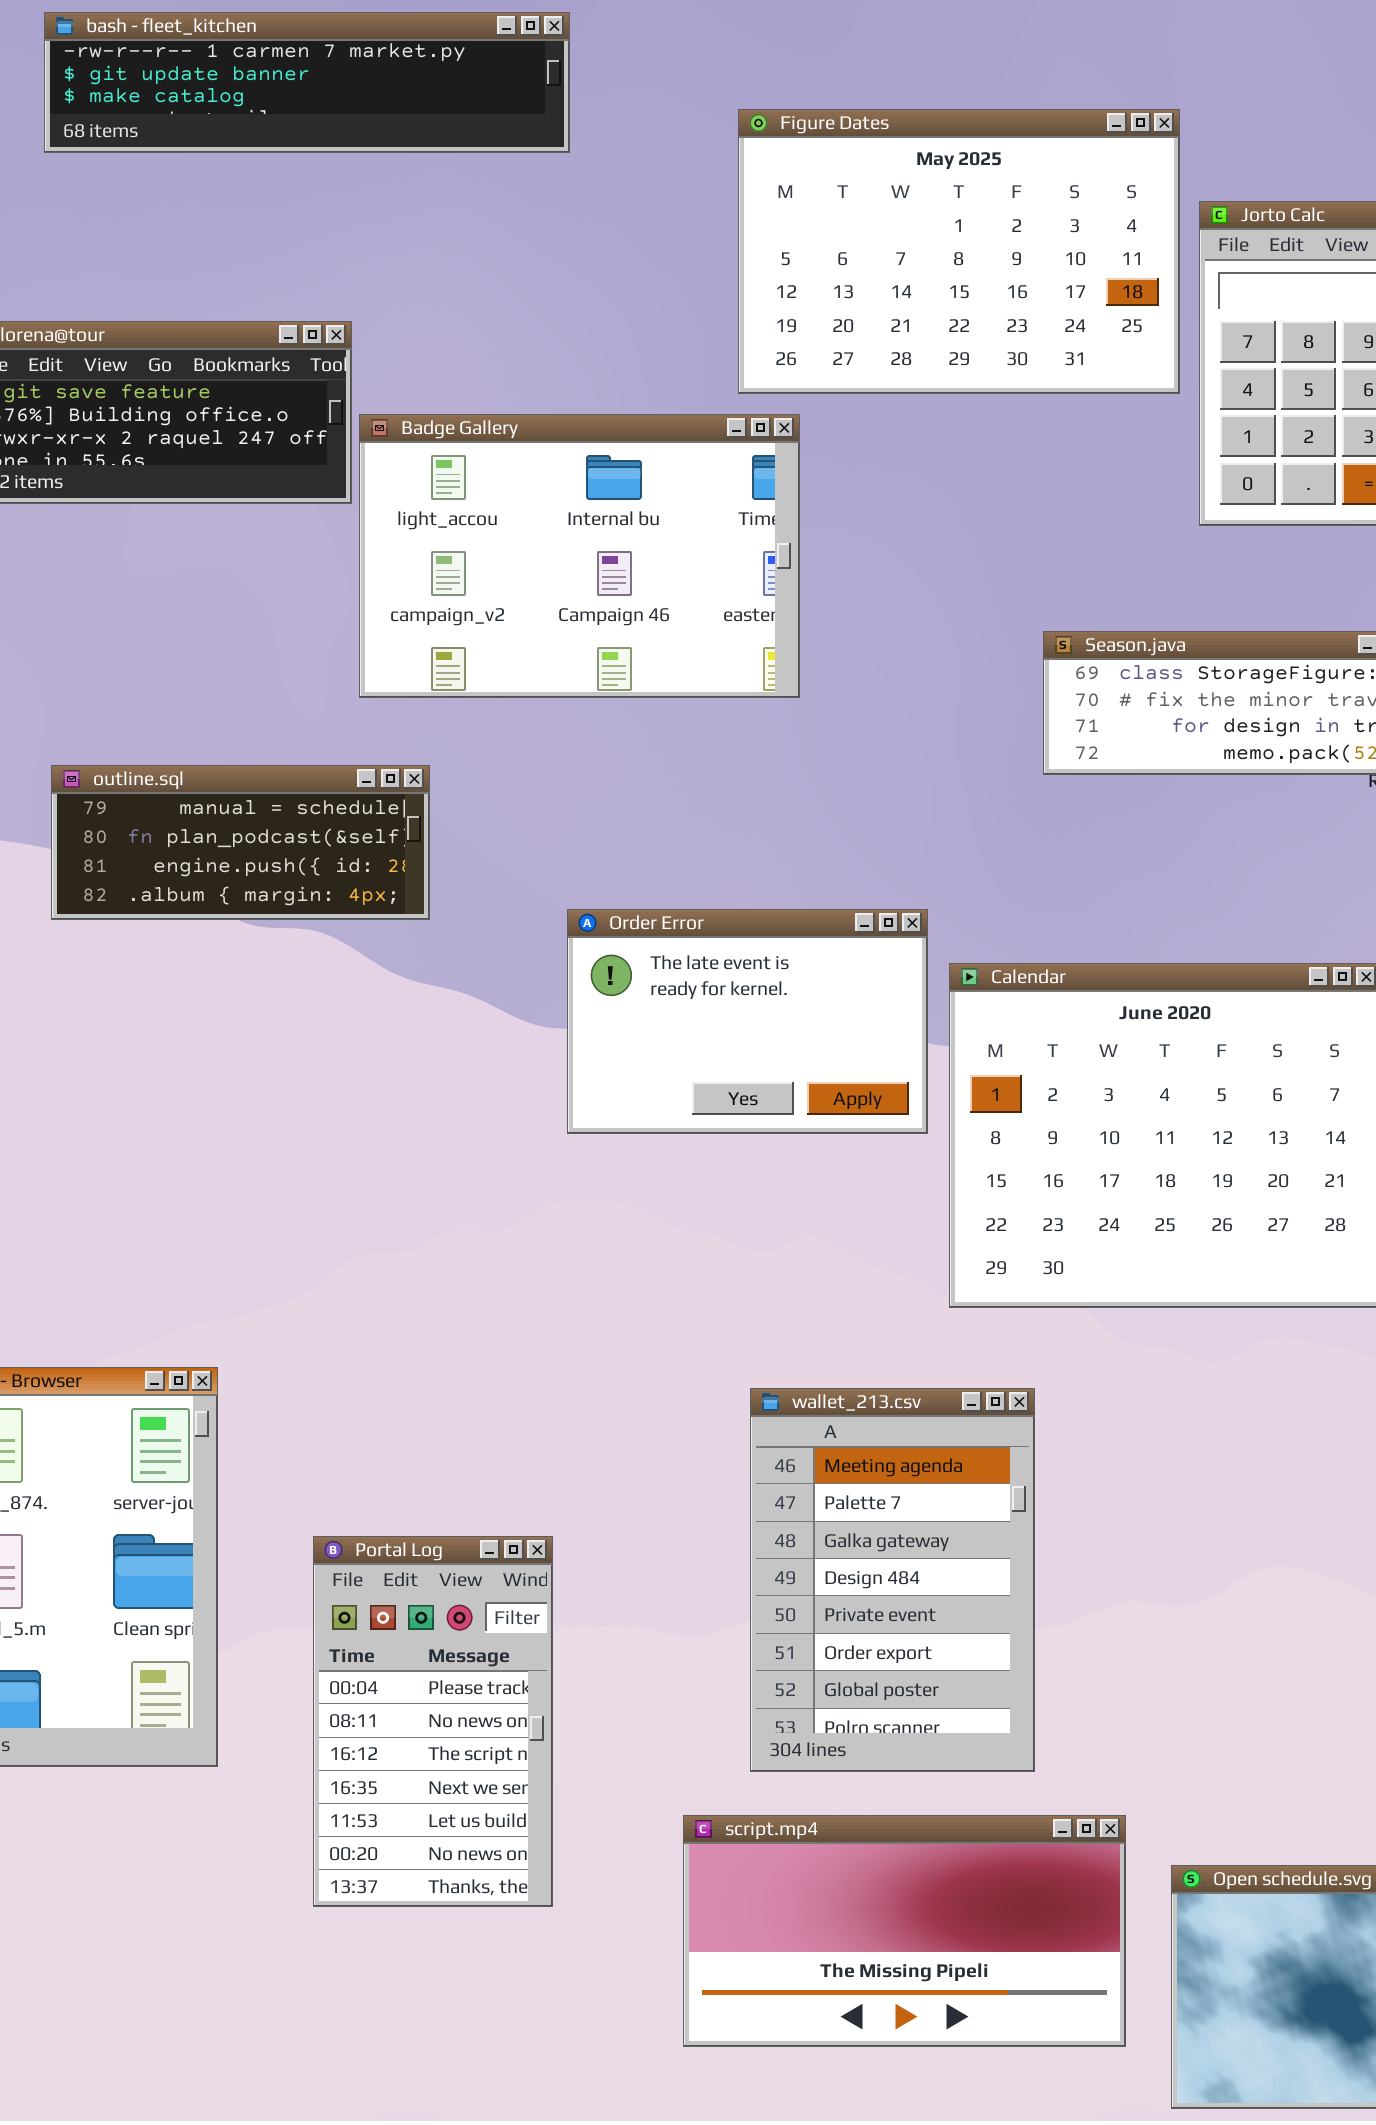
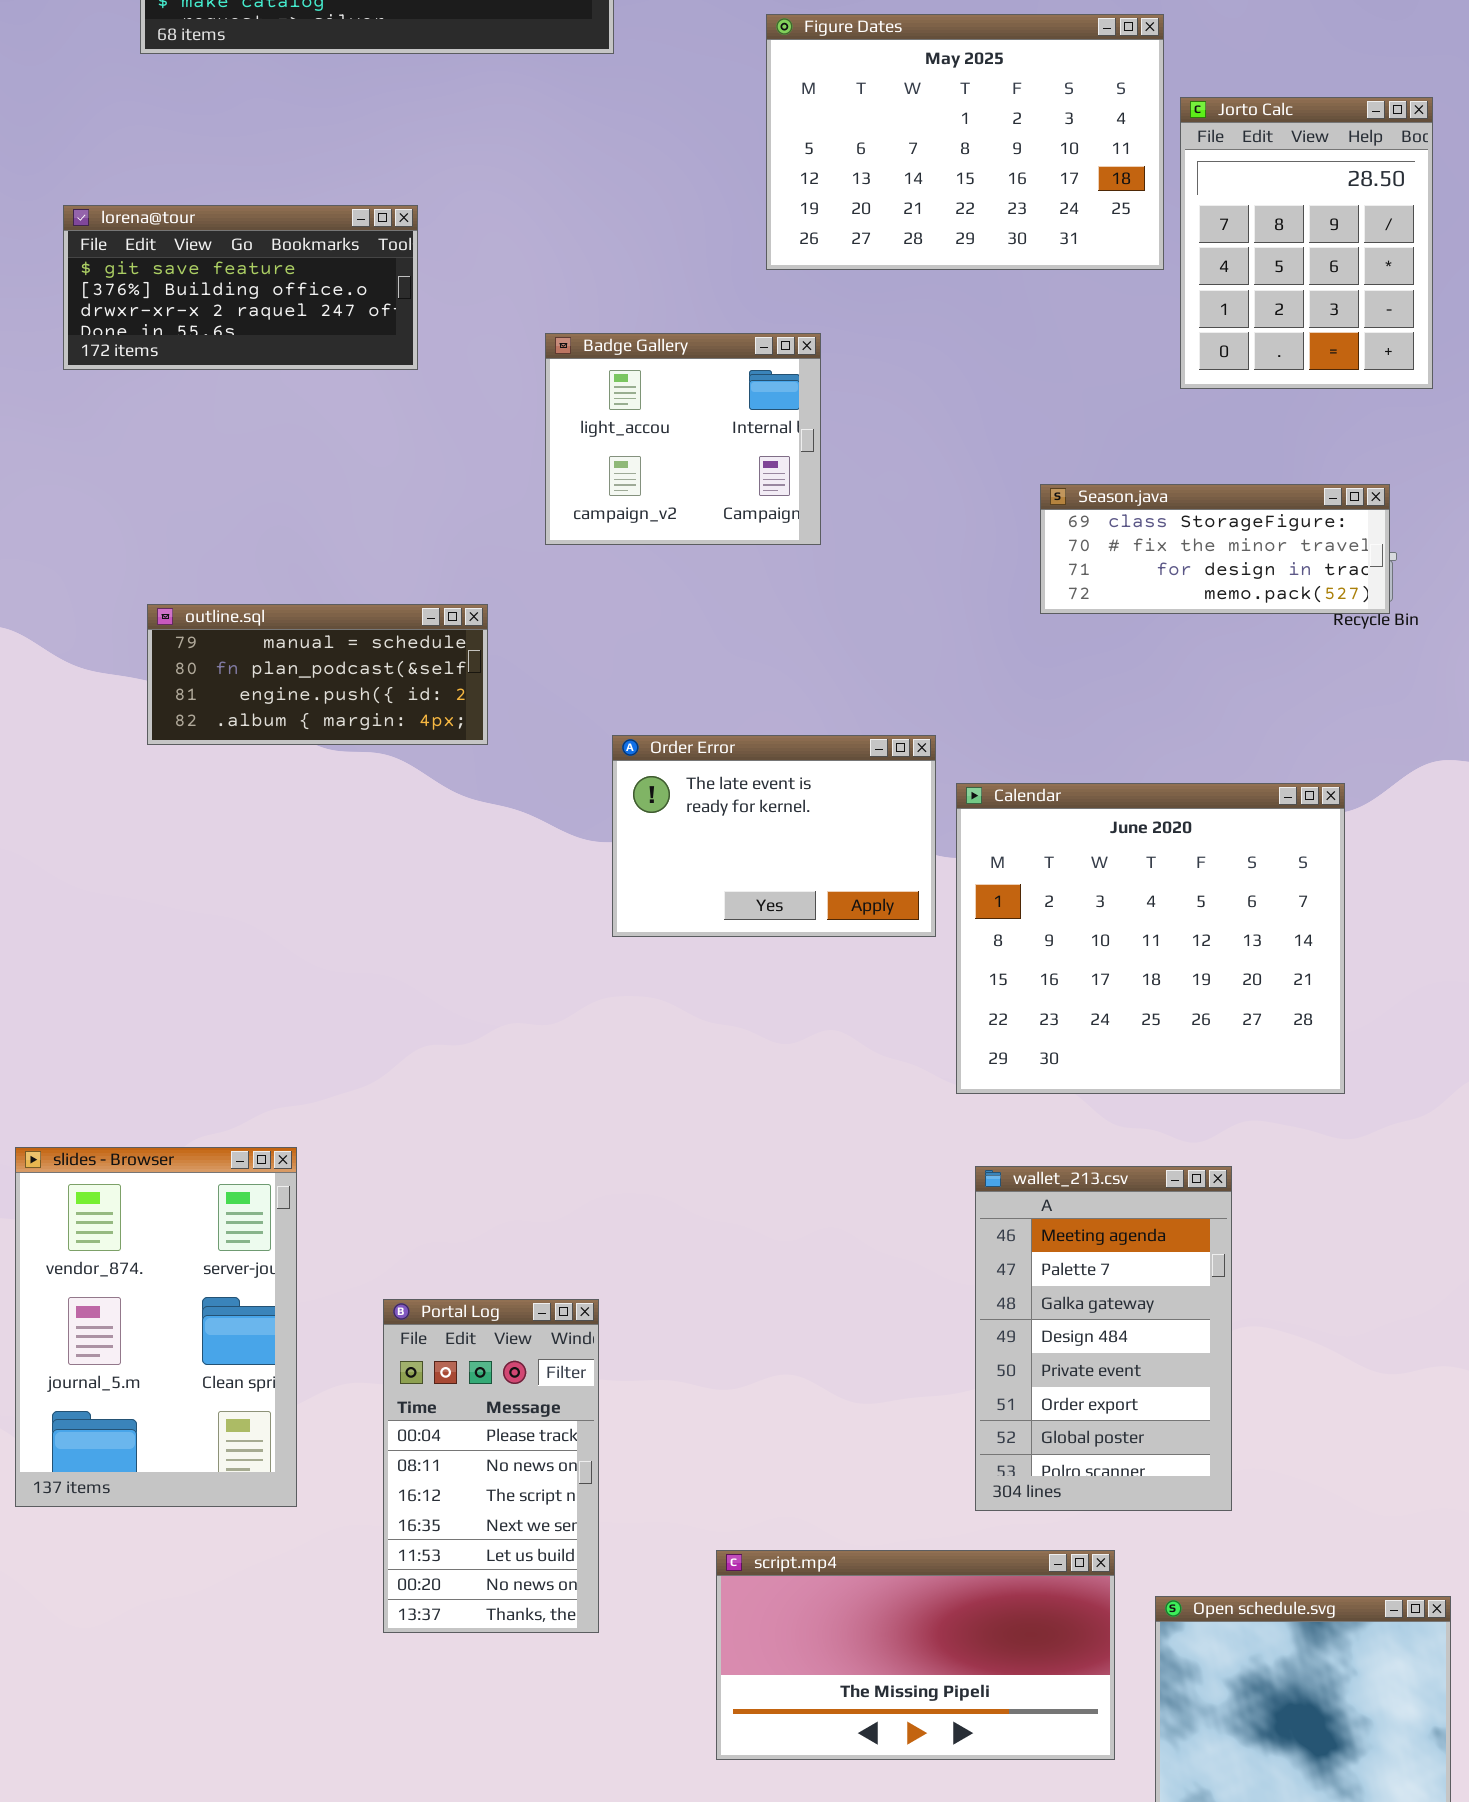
Badge Gallery: [359,414,800,698] -> [545,333,821,545], resized
wallet_213.csv: [750,1388,1035,1772] -> [975,1166,1232,1511], moved

